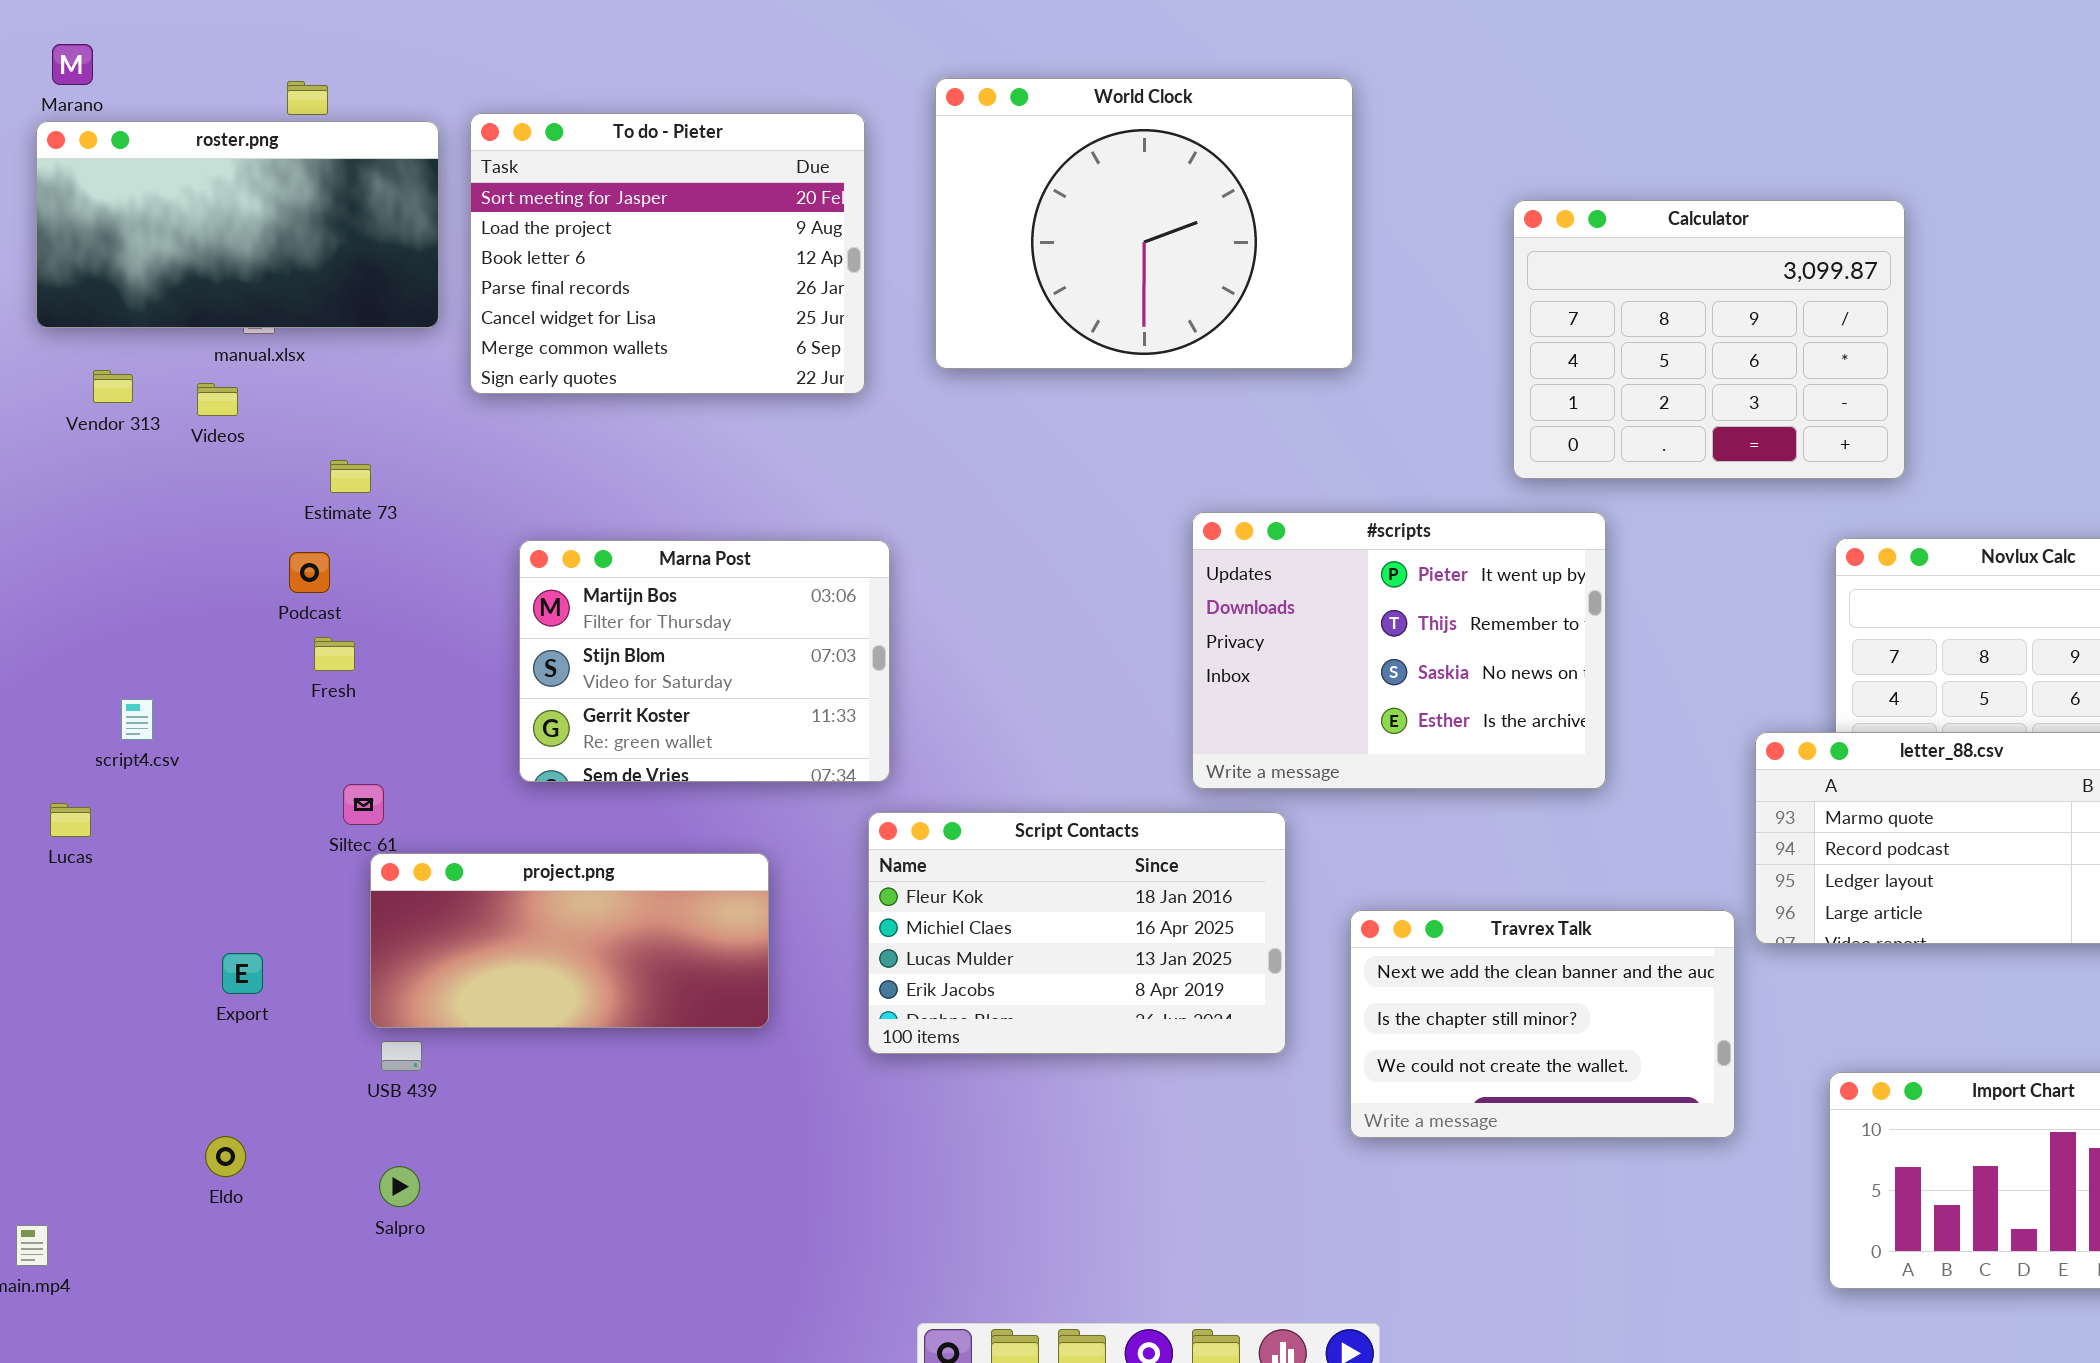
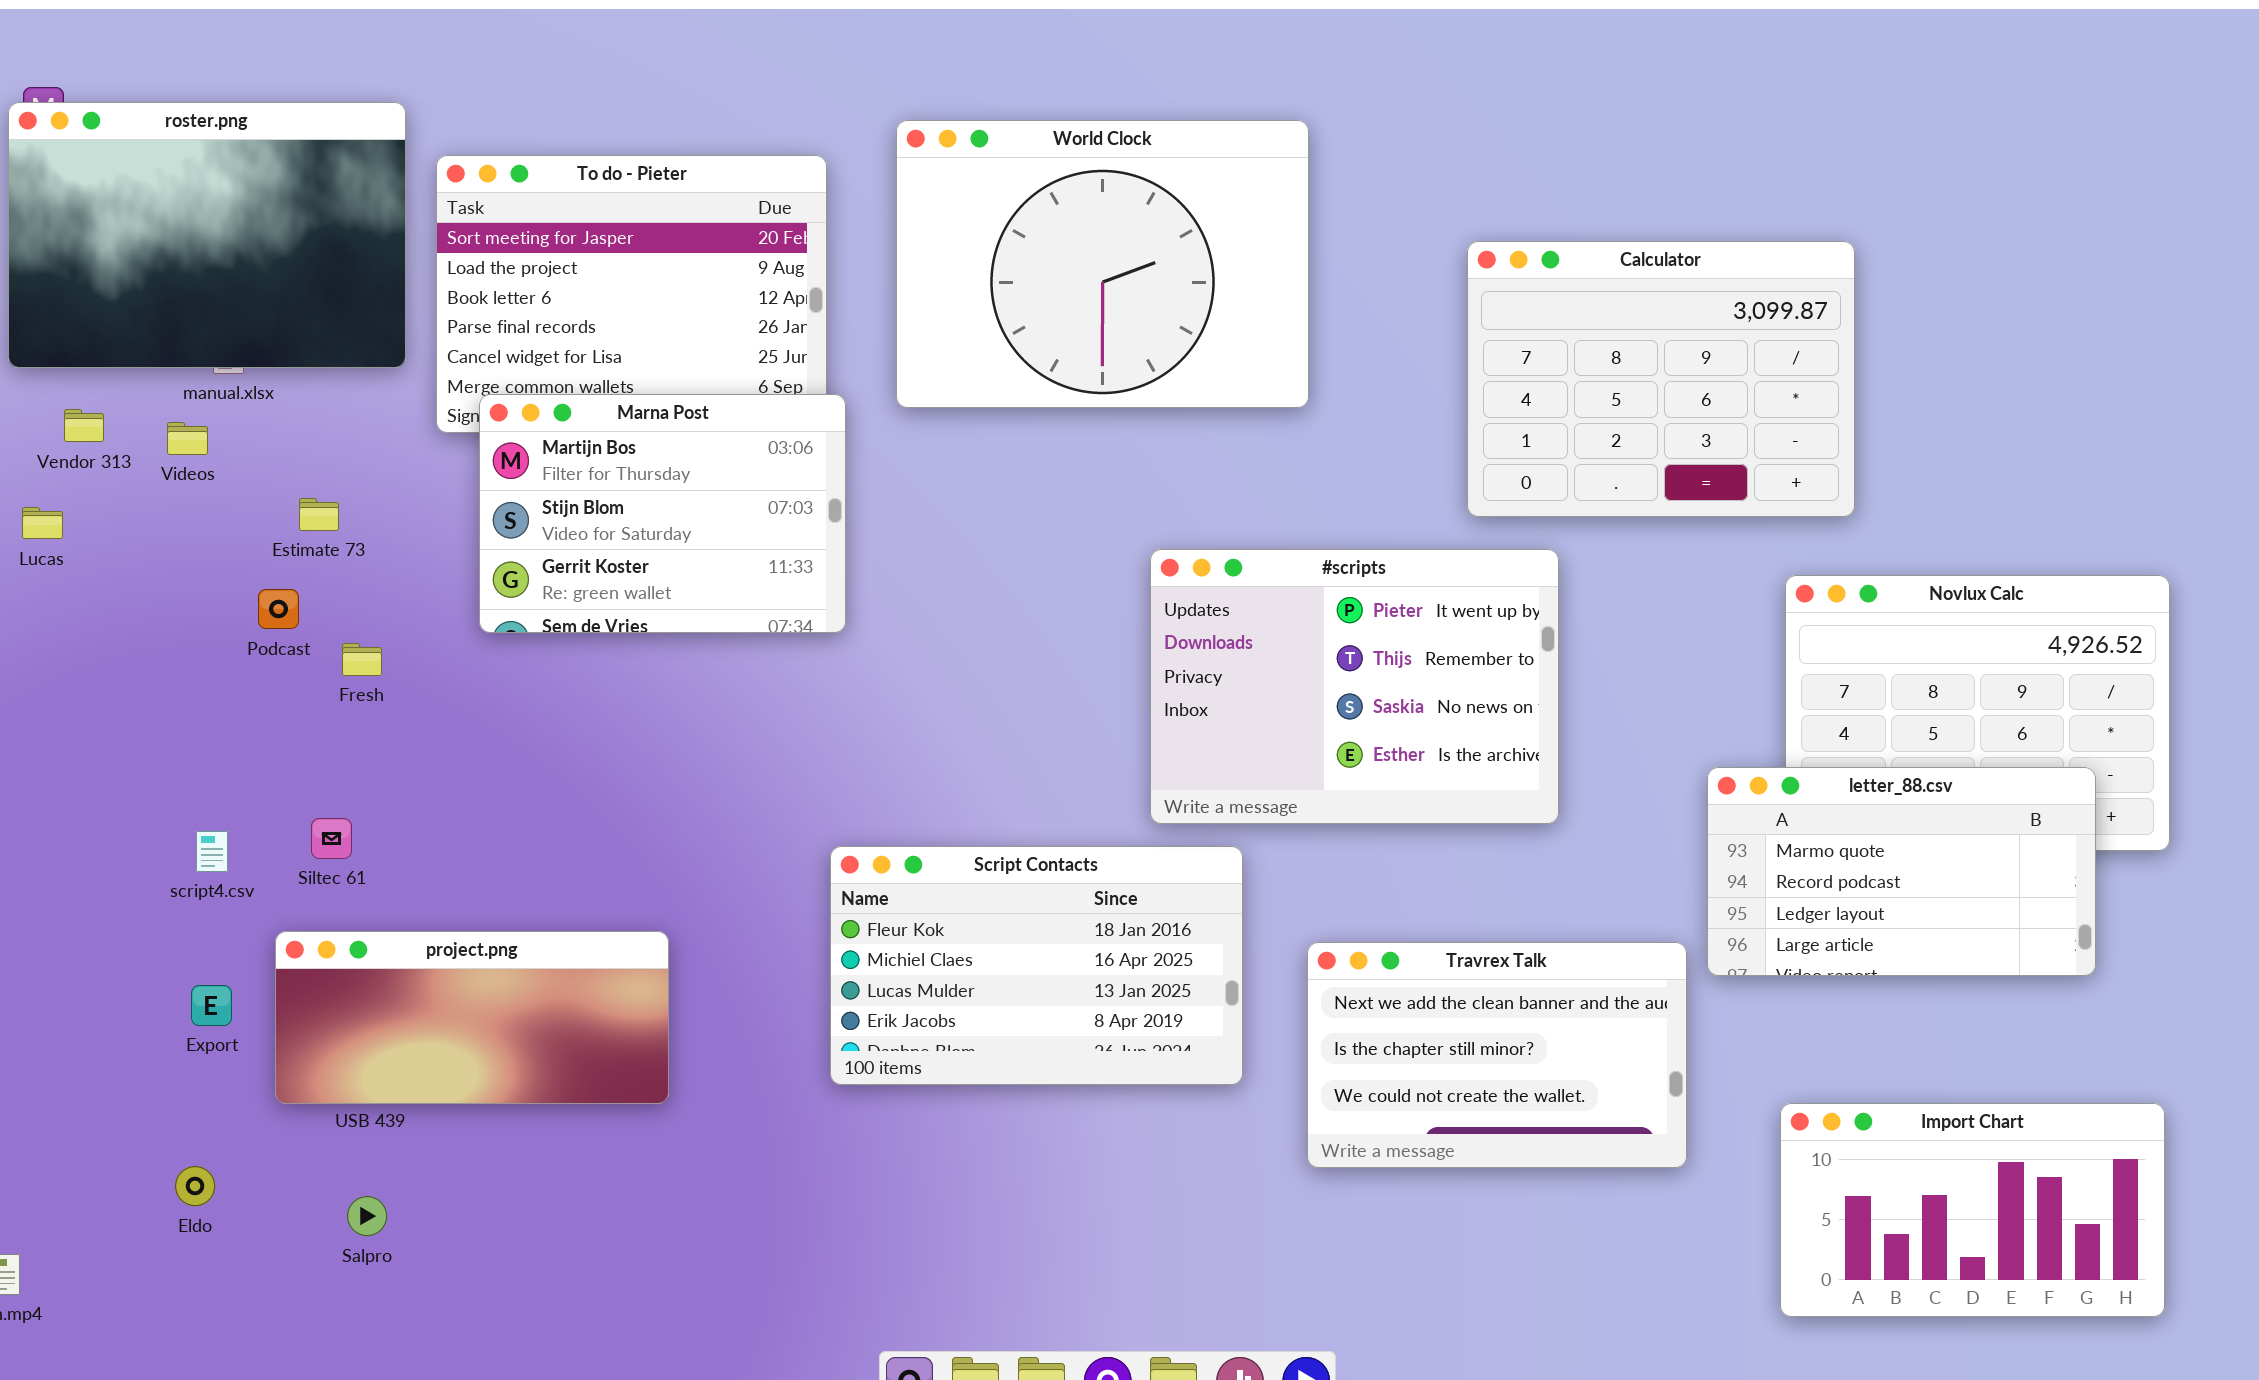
roster.png: [36,121,439,328] -> [8,102,406,368], resized
Marna Post: [519,540,890,782] -> [479,394,846,633], moved
Fresh: [314,637,355,671] -> [342,643,382,676], moved
script4.csv: [121,699,153,740] -> [196,831,228,872], moved
Lucas: [50,803,91,837] -> [22,507,63,539], moved
project.png: [370,853,769,1028] -> [275,931,669,1104], moved

